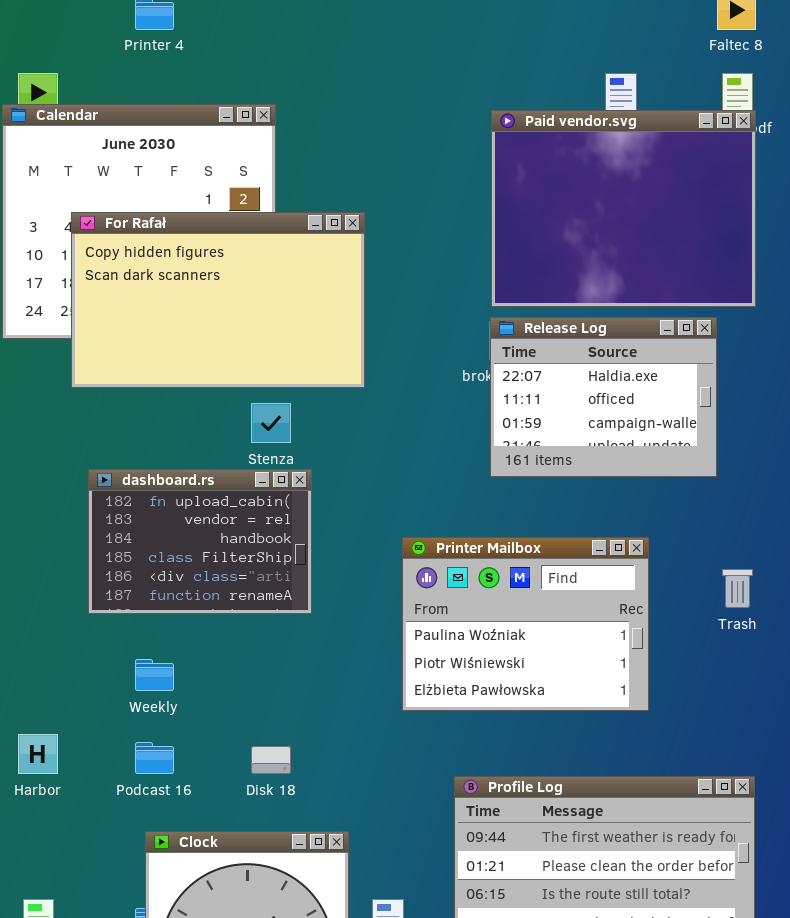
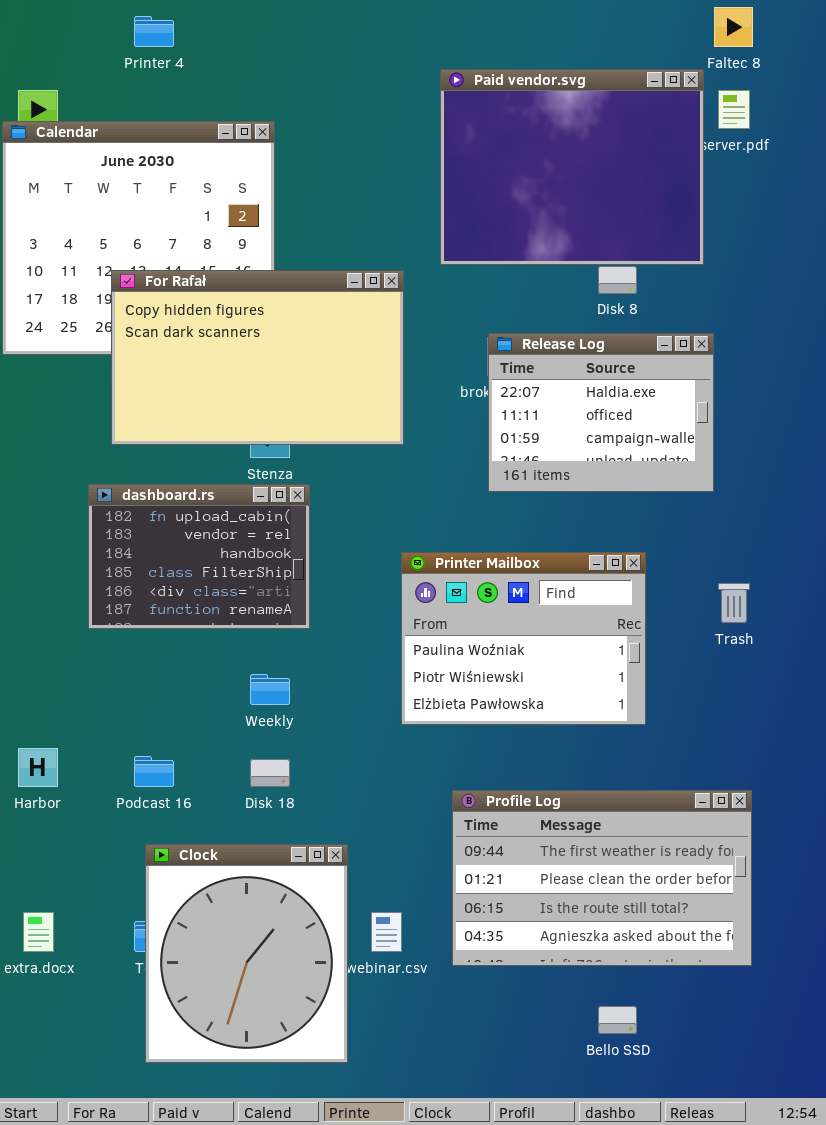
Paid vendor.svg: [491,110,756,307] -> [440,69,704,265], moved
For Rafał: [71,212,365,388] -> [111,270,404,445], moved
Weekly: [135,659,174,691] -> [250,674,290,705], moved

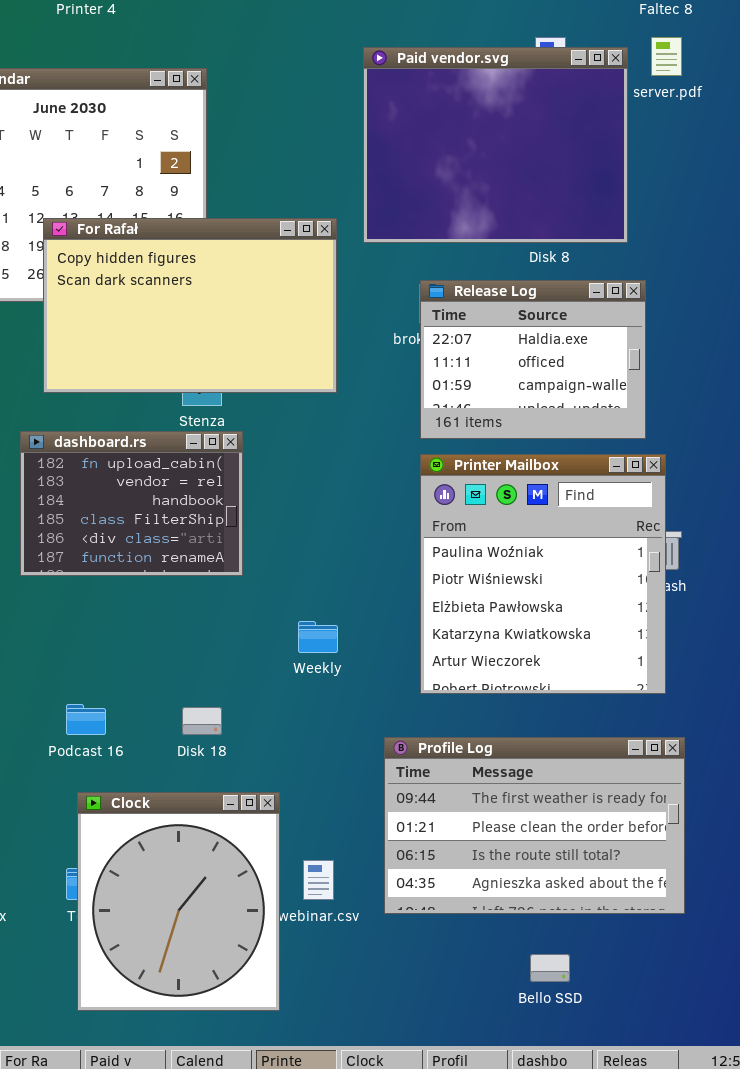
Paid vendor.svg: [440,69,704,265] -> [363,47,628,243], moved
Printer Mailbox: [401,552,646,725] -> [420,454,666,694], moved, resized
Weekly: [250,674,290,705] -> [298,621,338,653], moved

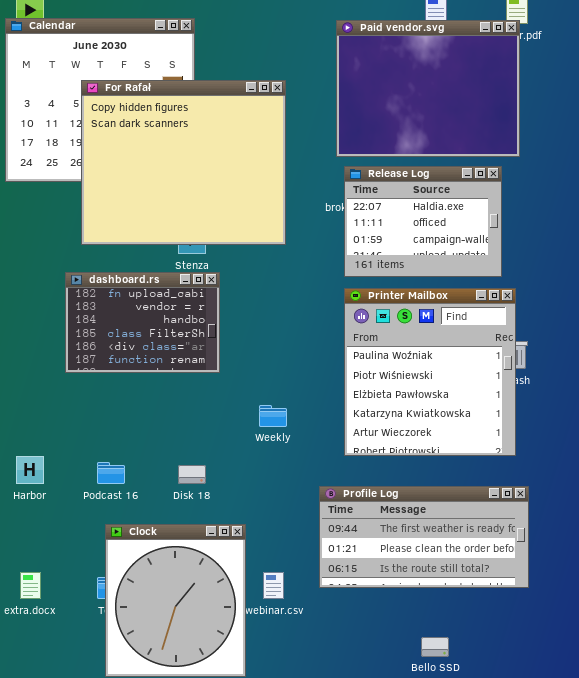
Paid vendor.svg: [363,47,628,243] -> [336,20,520,157], moved
For Rafał: [43,218,337,393] -> [81,80,286,245], resized
Profile Log: [384,737,685,914] -> [319,486,529,588], resized

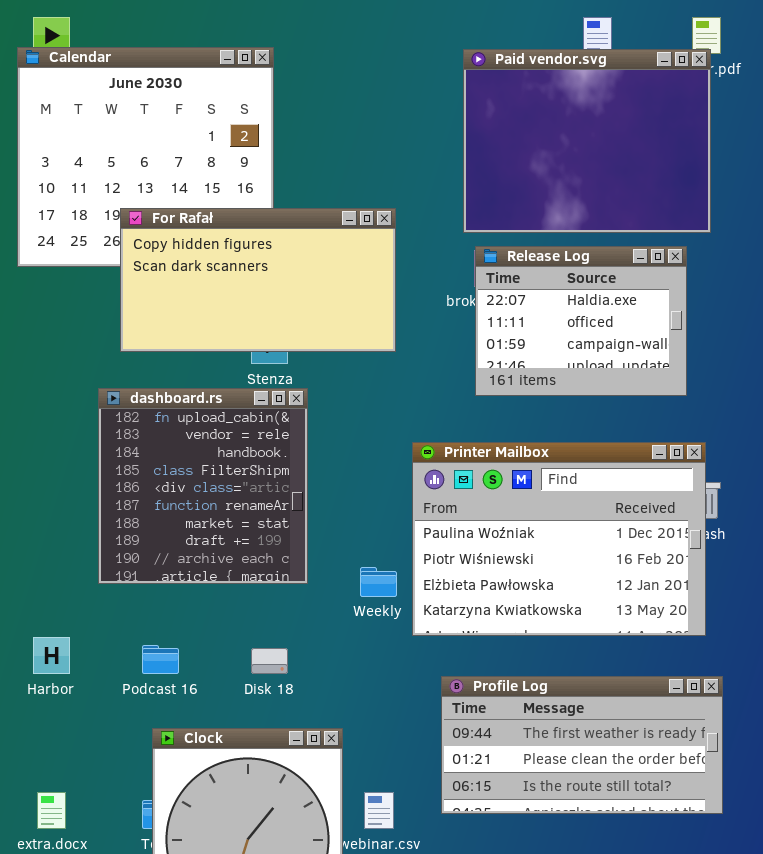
For Rafał: [81,80,286,245] -> [120,208,396,352], resized
dashboard.rs: [65,272,220,373] -> [98,388,308,584], resized
Printer Mailbox: [344,288,516,456] -> [412,442,706,636], resized

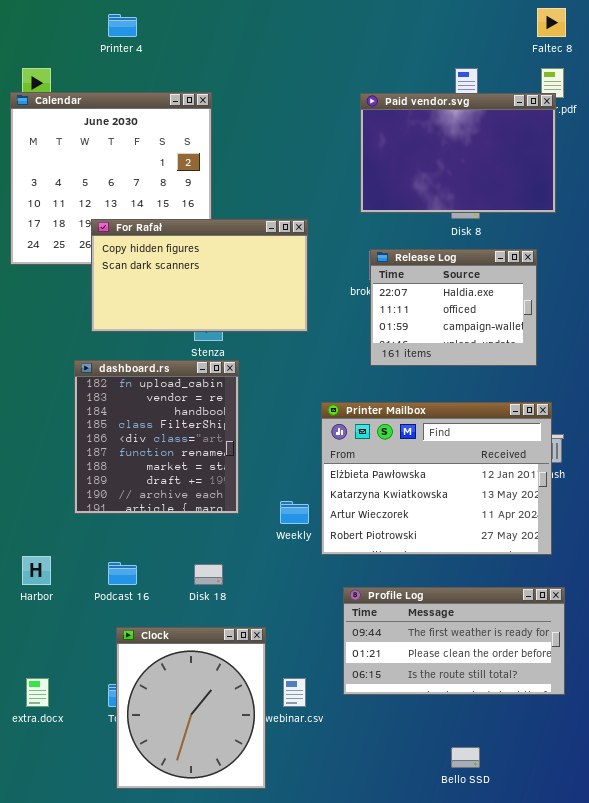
Paid vendor.svg: [463,49,711,233] -> [360,93,556,213], resized
Printer Mailbox: [412,442,706,636] -> [321,402,552,555], scrolled down 2 rows

